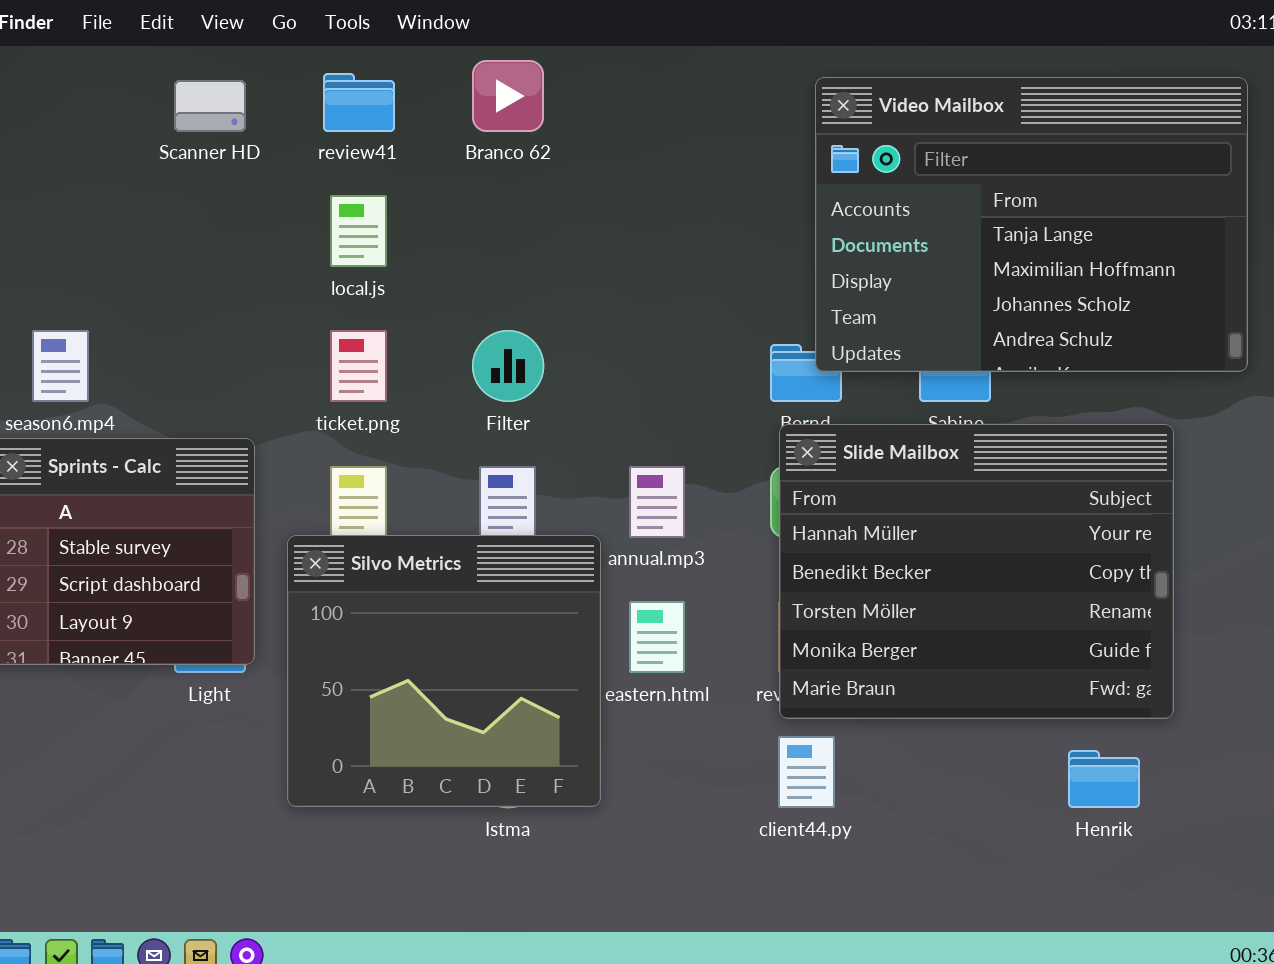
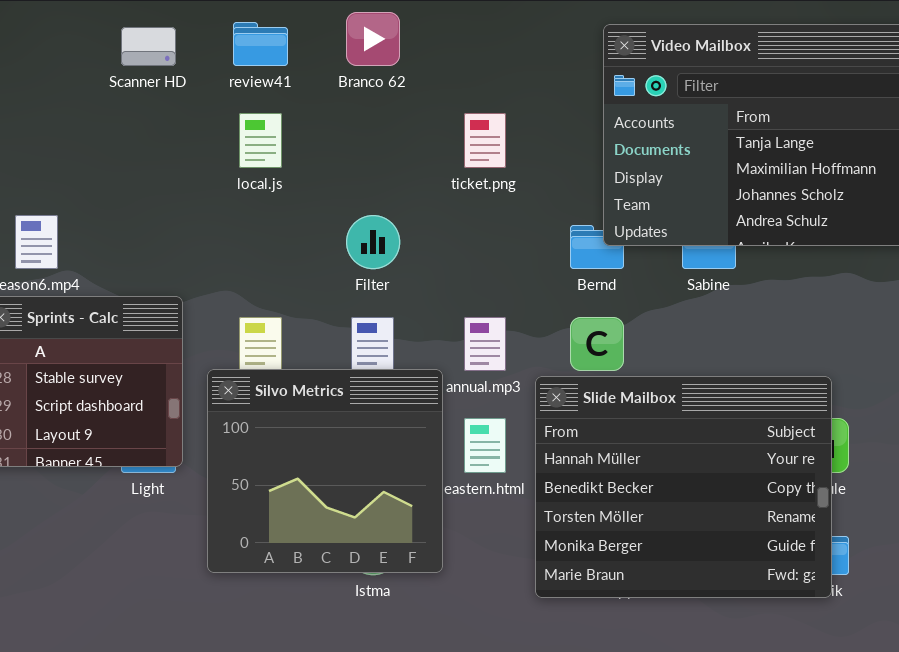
ticket.png: [330,330,387,402] -> [464,113,506,168], moved
Slide Mailbox: [779,424,1174,719] -> [535,376,832,598], moved

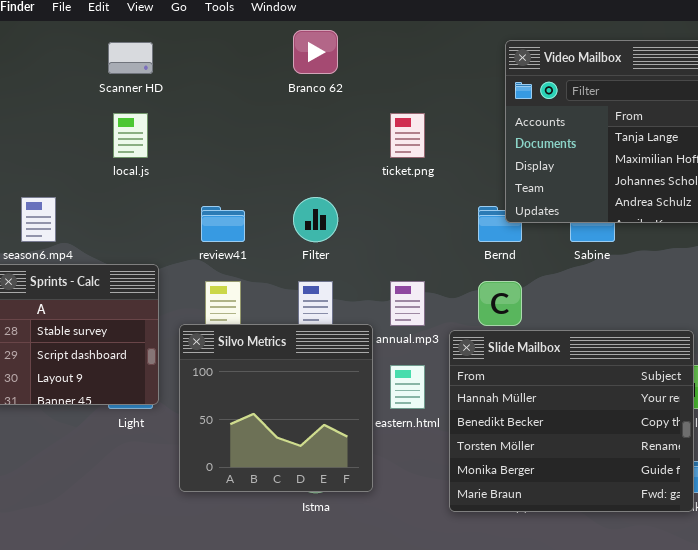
review41: [233,22,288,66] -> [201,206,245,242], moved
local.js: [239,113,282,168] -> [113,113,148,158], moved

